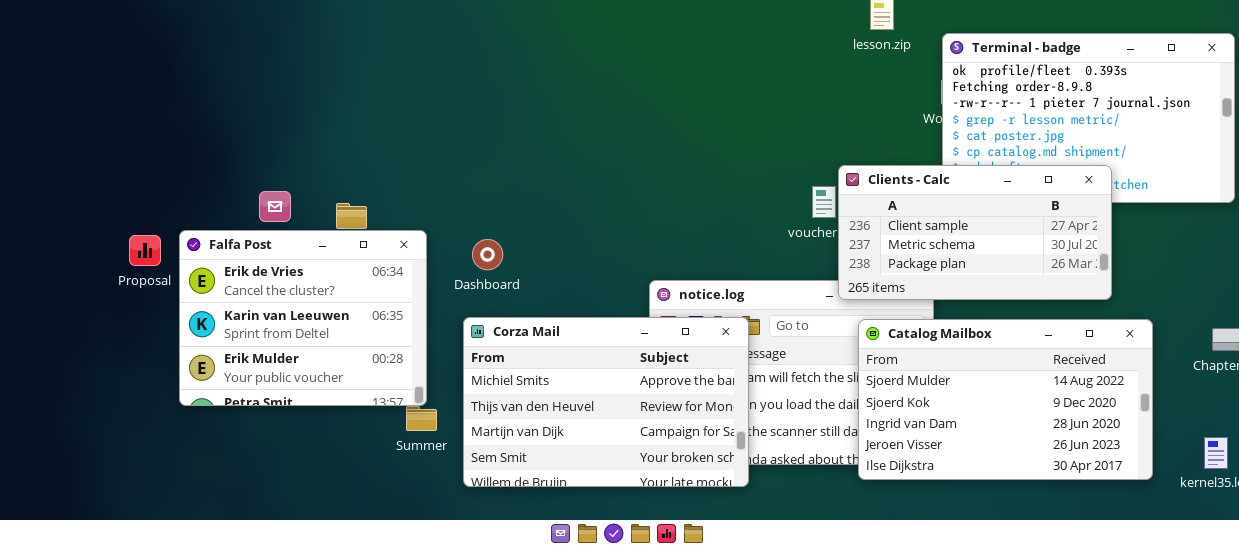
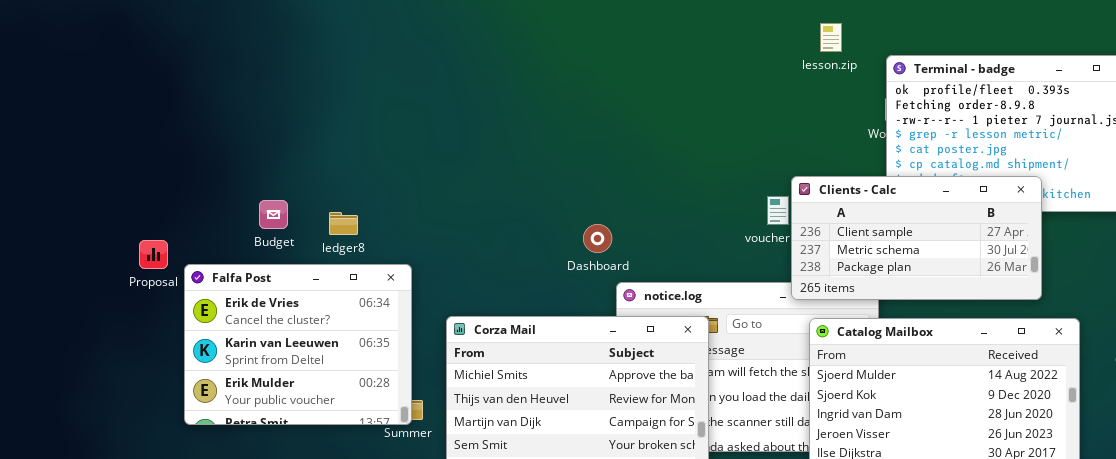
Falfa Post: [179,230,427,406] -> [184,264,412,425], moved
Dashboard: [472,239,503,270] -> [583,224,612,253], moved

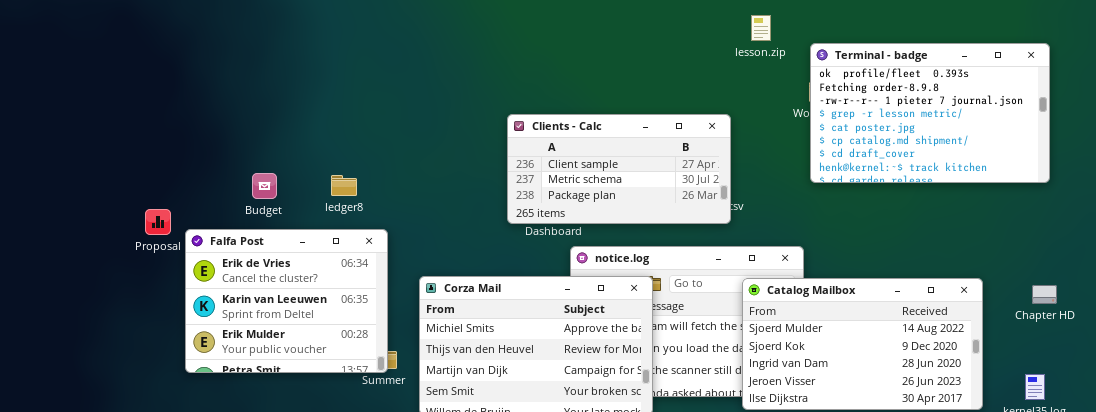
Clients - Calc: [791,176,1042,300] -> [507,114,731,224], moved
ledger8: [329,212,358,235] -> [331,175,357,196], moved

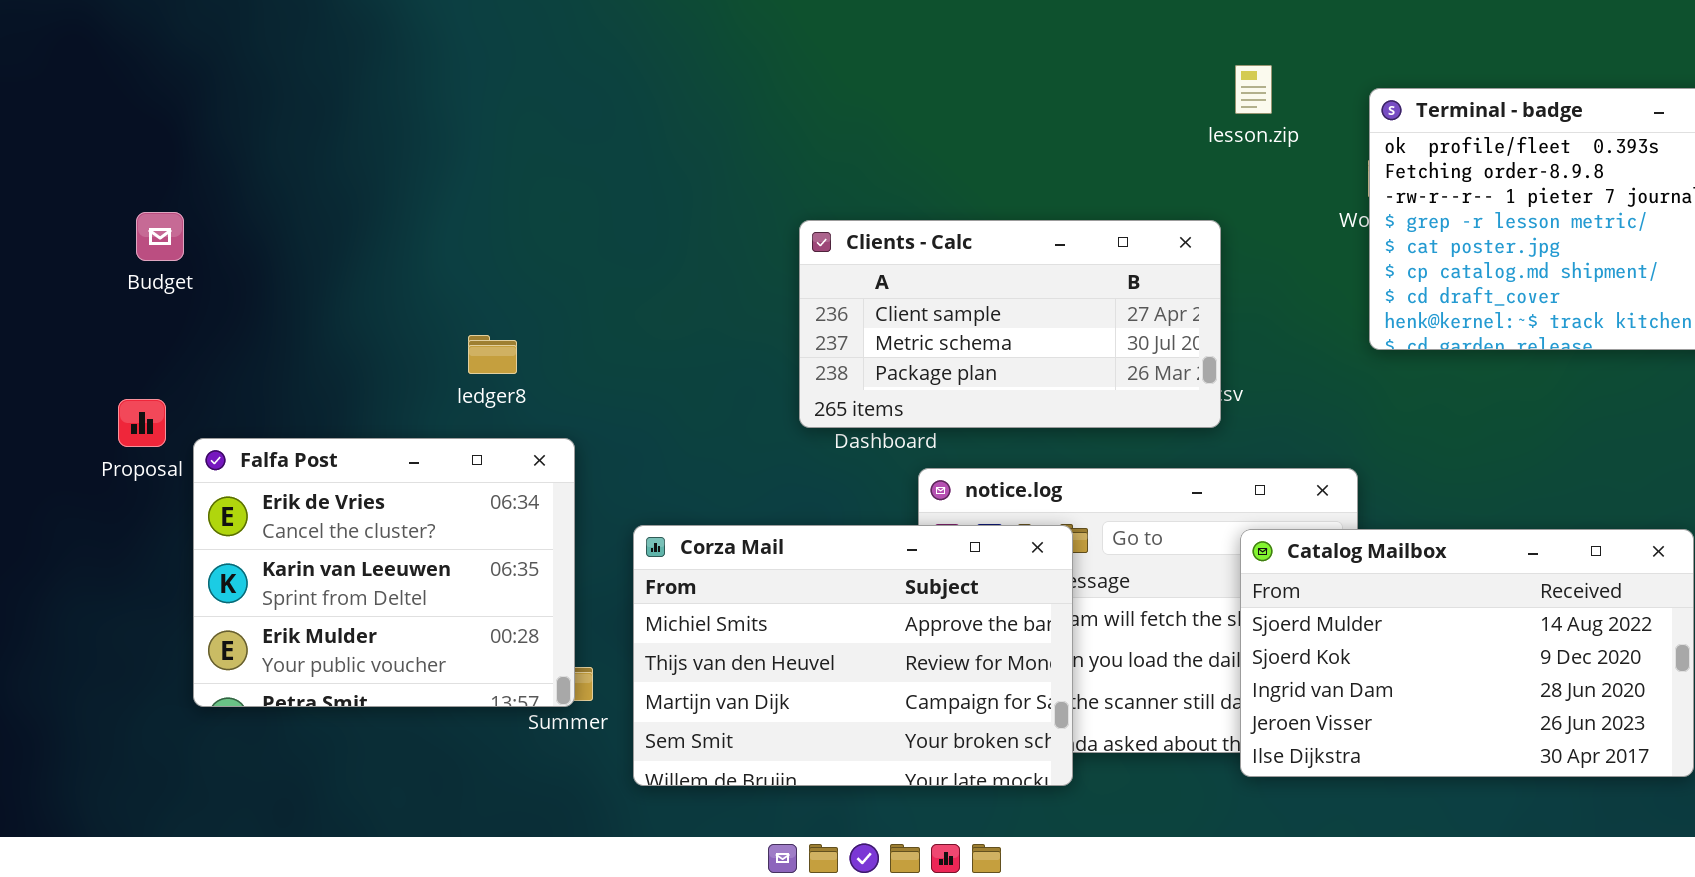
lesson.zip: [751,15,771,41] -> [1235,65,1272,114], moved
Budget: [252,173,277,199] -> [136,212,184,261], moved

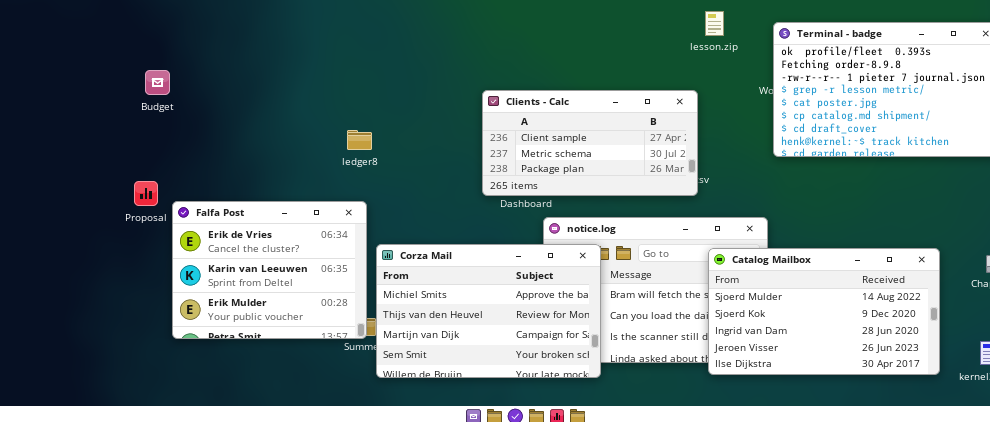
Budget: [136,212,184,261] -> [145,70,170,95], moved
ledger8: [468,335,517,374] -> [347,130,372,150], moved
Corza Mail: [633,525,1073,786] -> [376,244,601,378], moved

